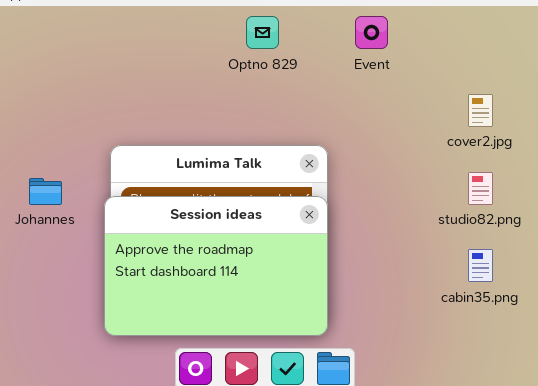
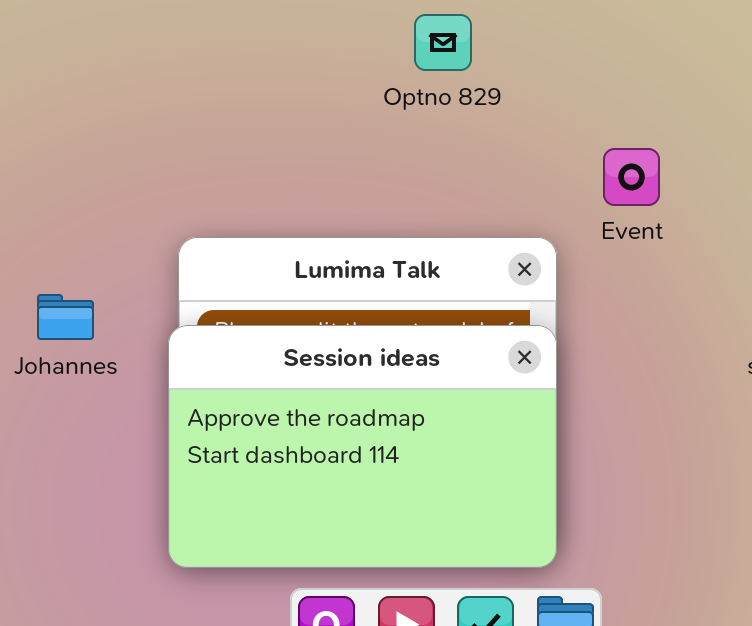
Event: [355,16,388,49] -> [603,148,660,206], moved

